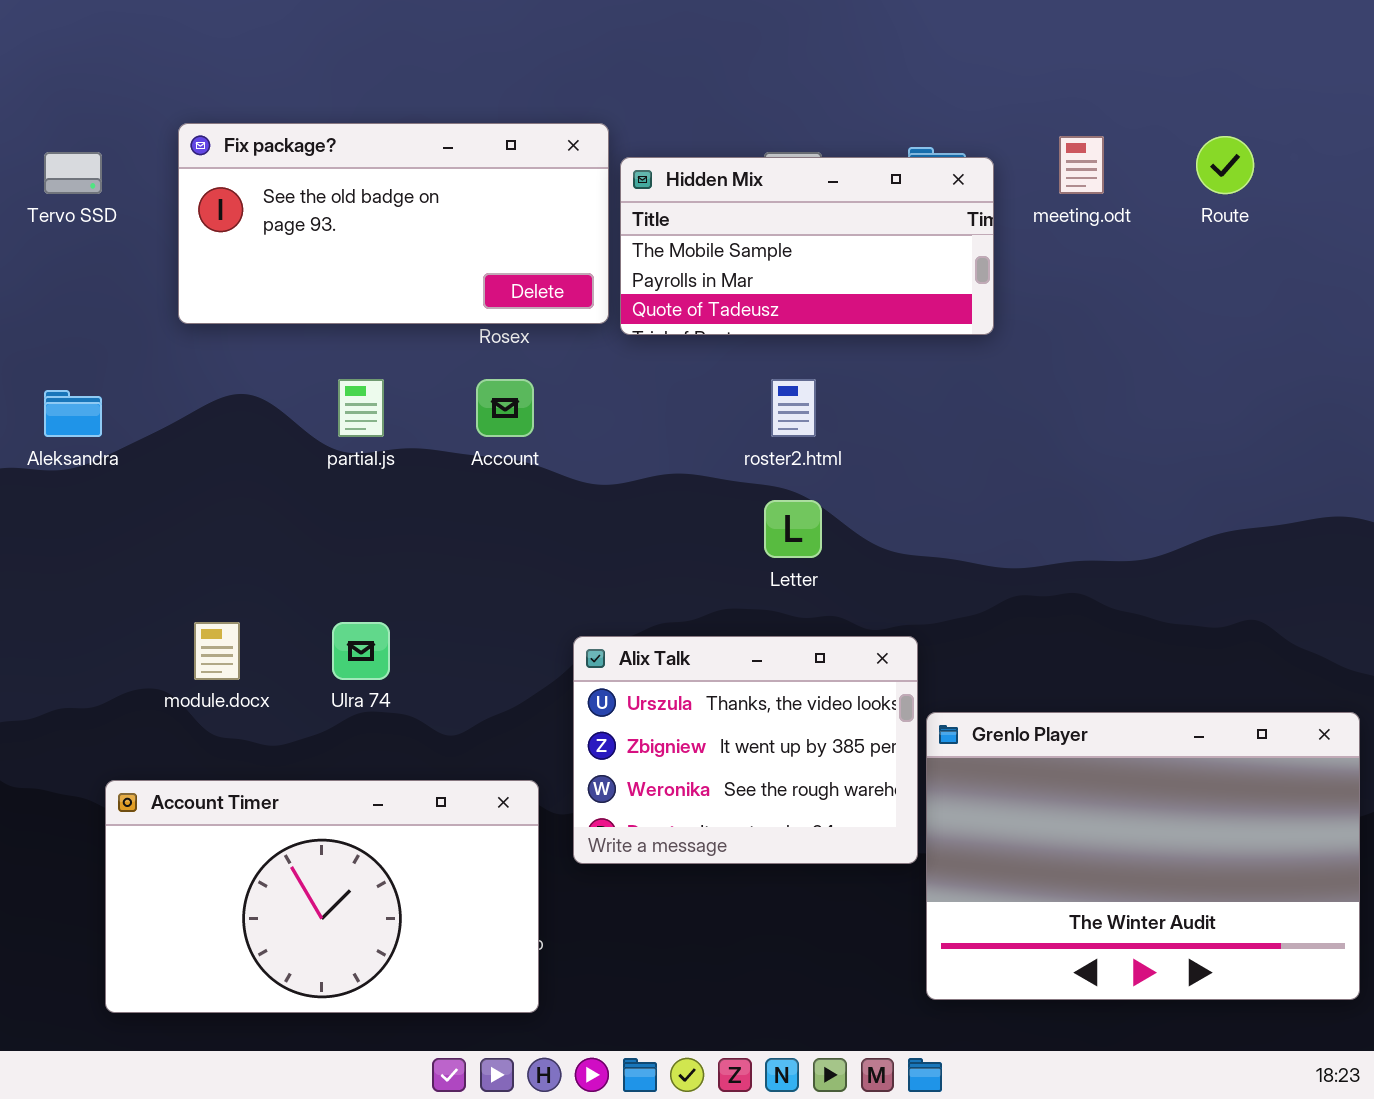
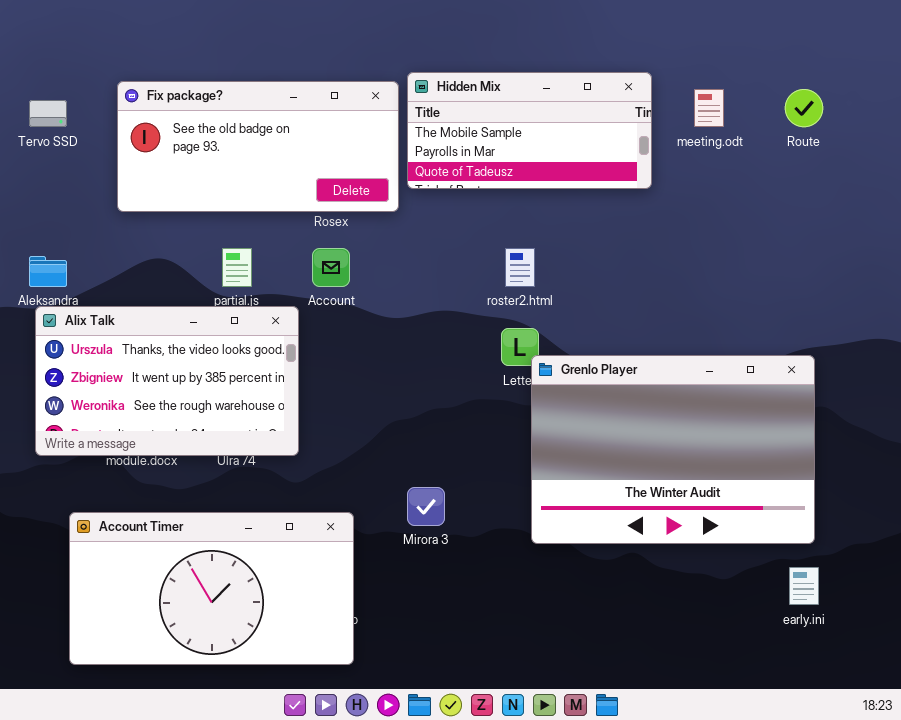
Hidden Mix: [620,157,994,335] -> [407,72,652,189], moved
Alix Talk: [573,636,918,864] -> [35,306,299,456], moved, resized
Grenlo Player: [926,712,1360,1000] -> [531,355,815,544], moved

